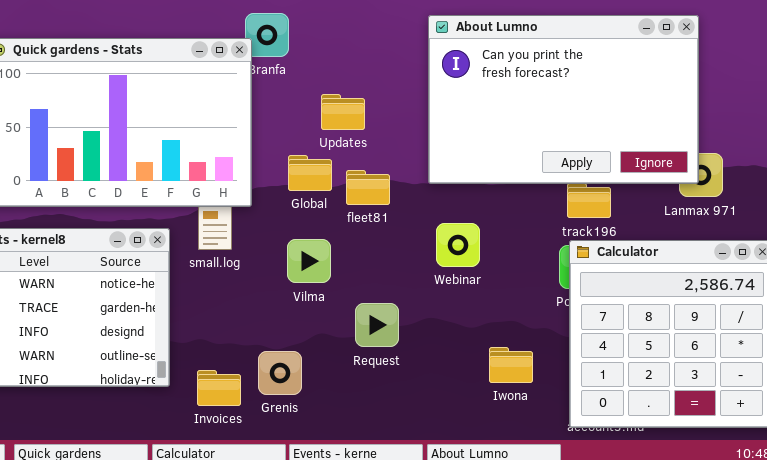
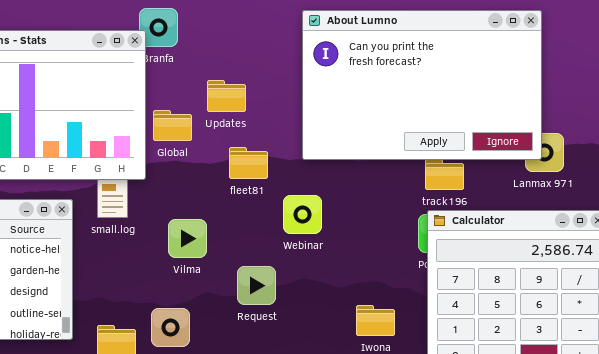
Global: [288,155,332,191] -> [153,110,192,141], moved
Webinar: [436,223,480,267] -> [283,195,322,234], moved
Vilma: [287,239,331,283] -> [168,219,207,258], moved

